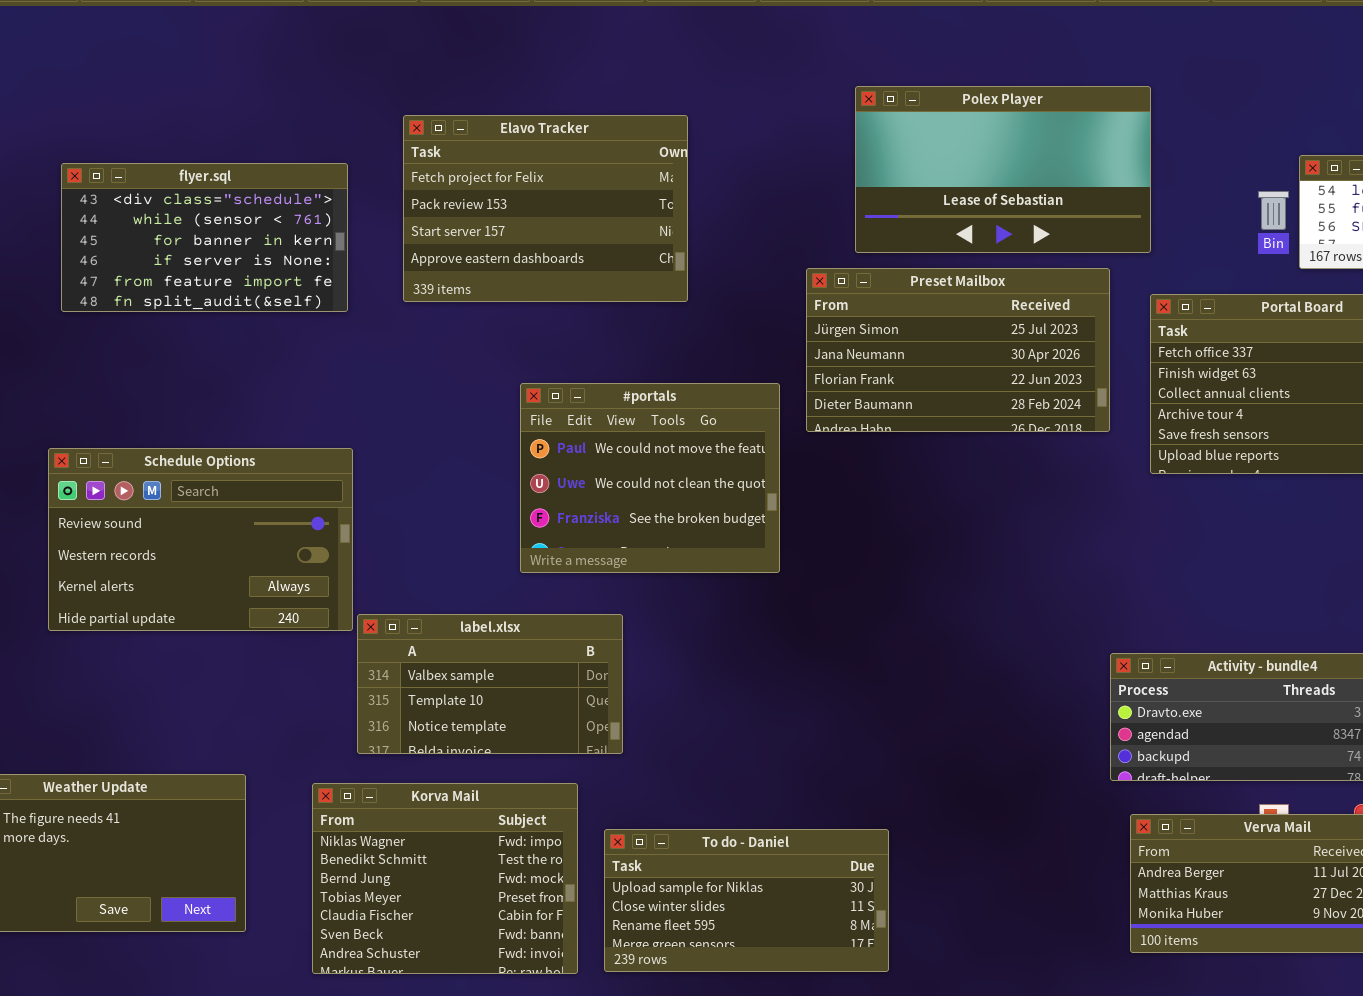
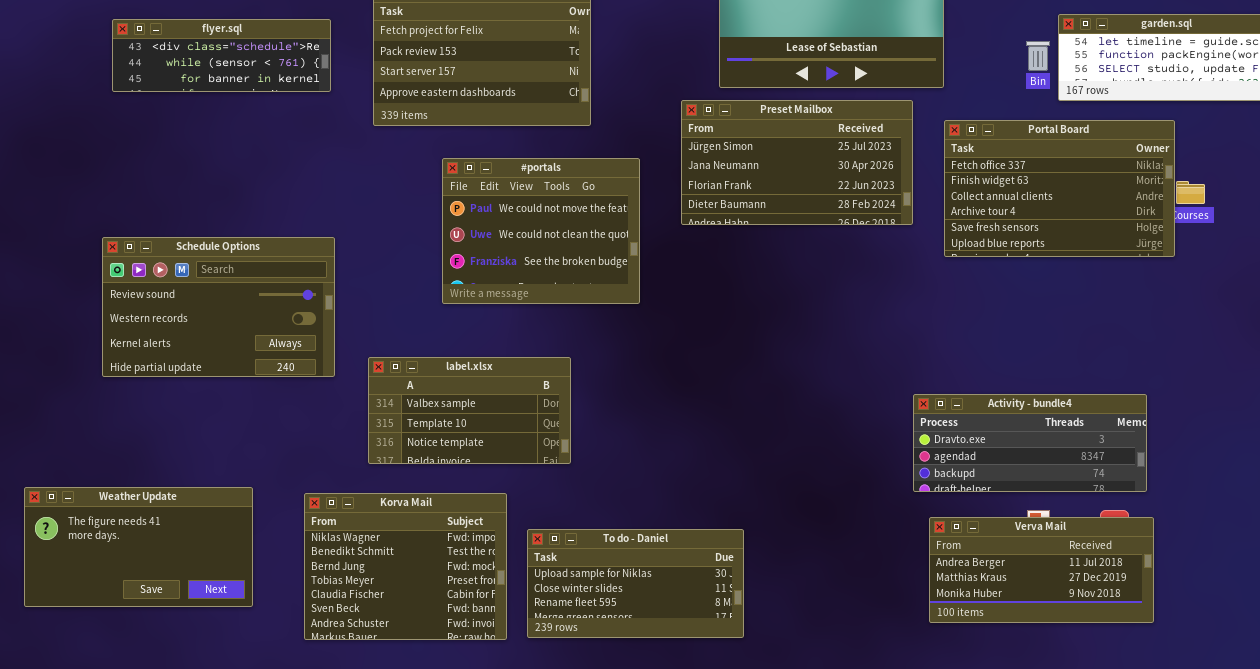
flyer.sql: [61,163,348,312] -> [112,19,331,92], resized
#portals: [520,383,780,573] -> [442,158,640,304], moved
label.xlsx: [357,614,623,754] -> [368,357,571,464], moved

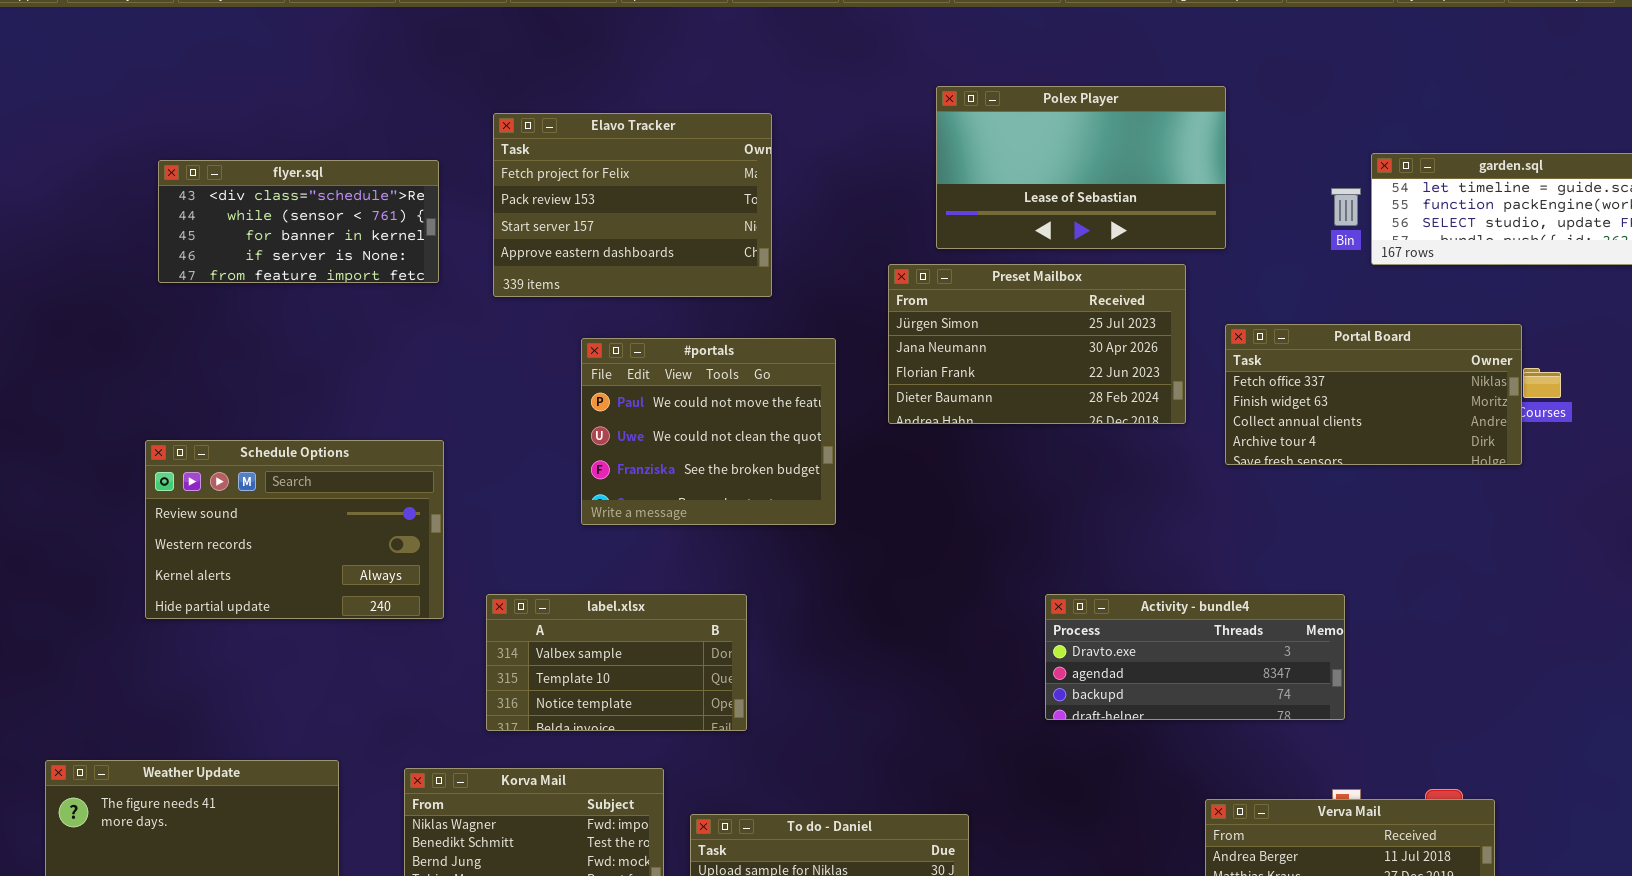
flyer.sql: [112,19,331,92] -> [158,160,439,283], resized
Portal Board: [944,120,1175,257] -> [1225,324,1522,465], resized
Activity - bundle4: [913,394,1147,492] -> [1045,594,1345,720], moved

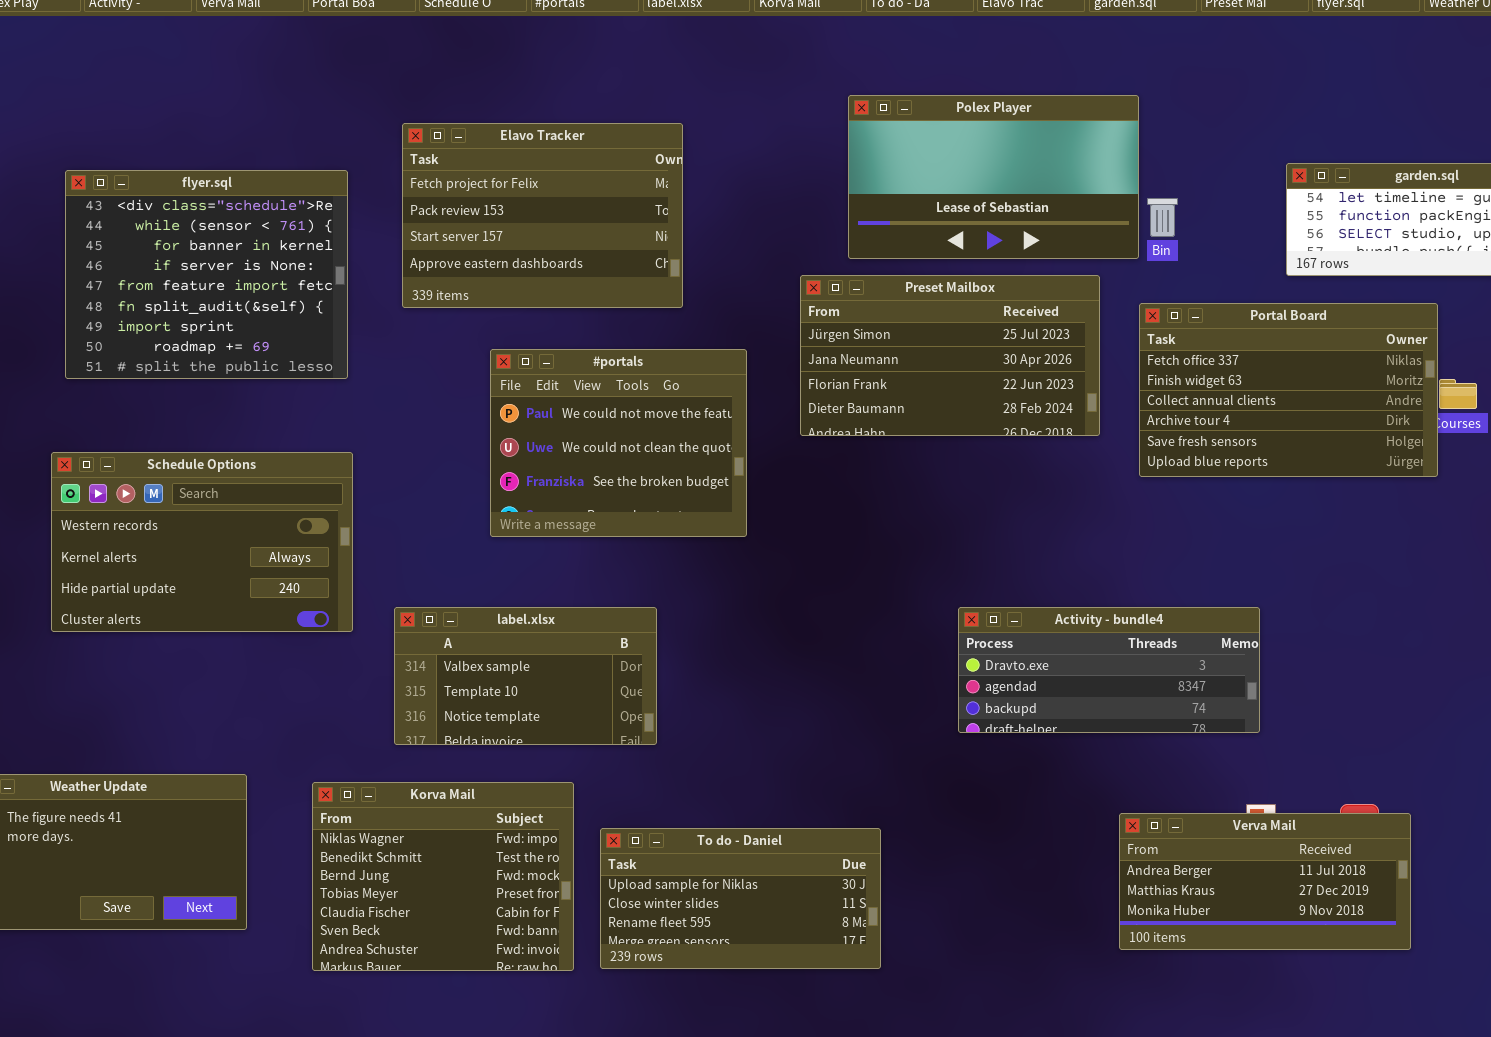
flyer.sql: [158,160,439,283] -> [65,170,348,379], resized
Bin: [1331,188,1361,226] -> [1147,198,1178,237], moved
Portal Board: [1225,324,1522,465] -> [1139,303,1438,477], resized
Schedule Options: [145,440,444,619] -> [51,452,353,632], scrolled down 1 row

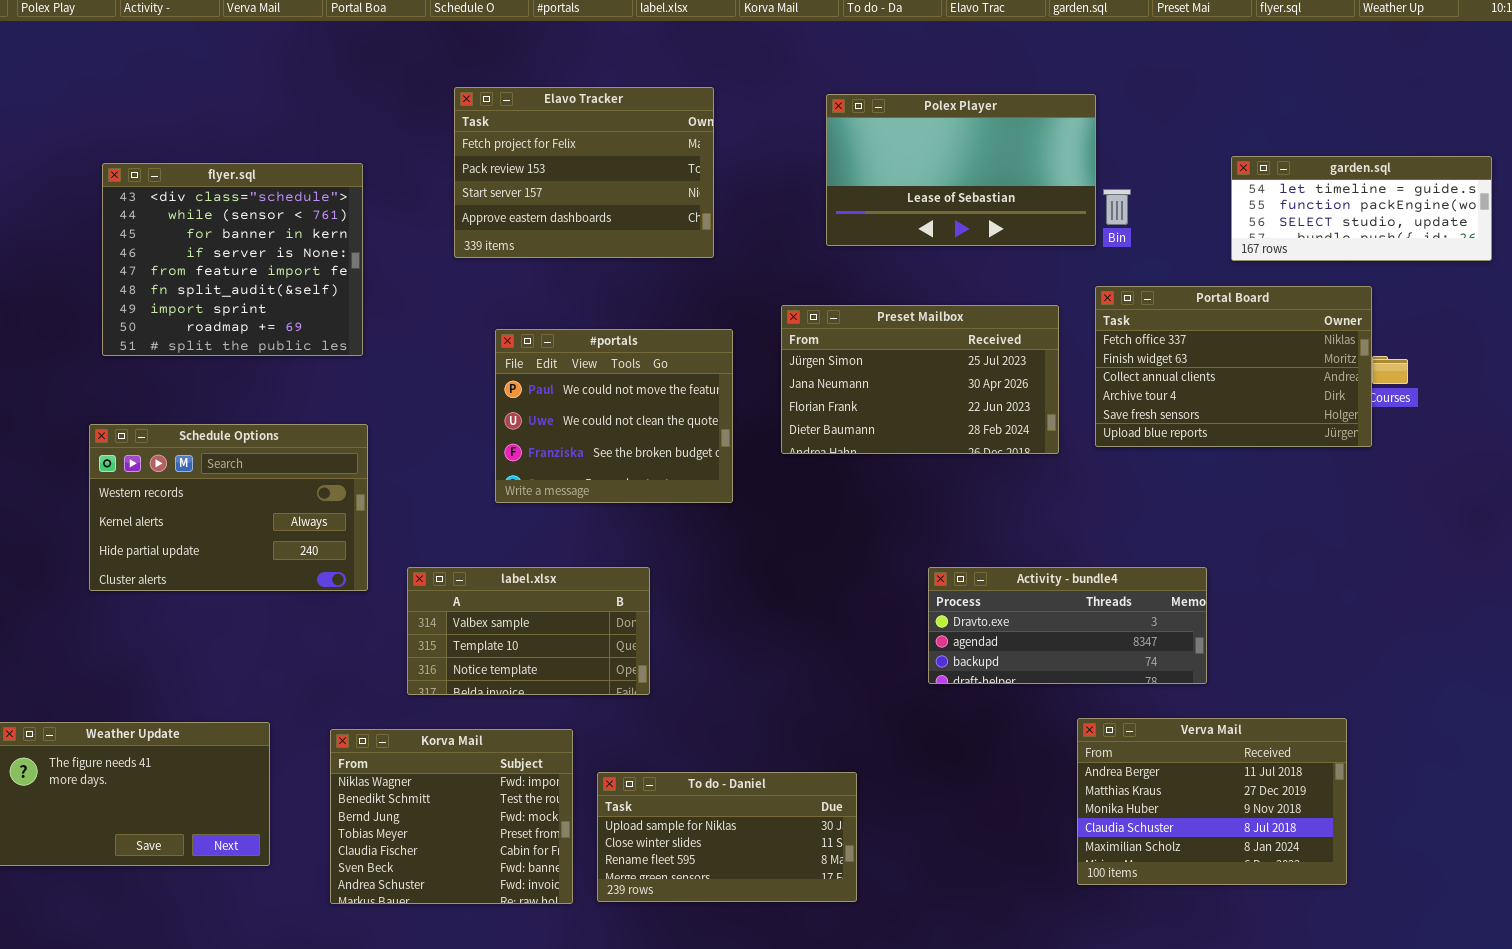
Elavo Tracker: [402,123,683,308] -> [454,87,714,258], moved
Preset Mailbox: [800,275,1100,436] -> [781,305,1059,454], moved
Verva Mail: [1119,813,1411,950] -> [1077,718,1347,885], resized

